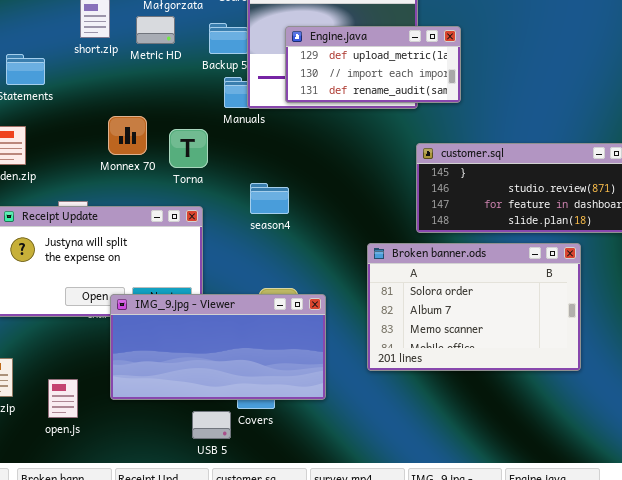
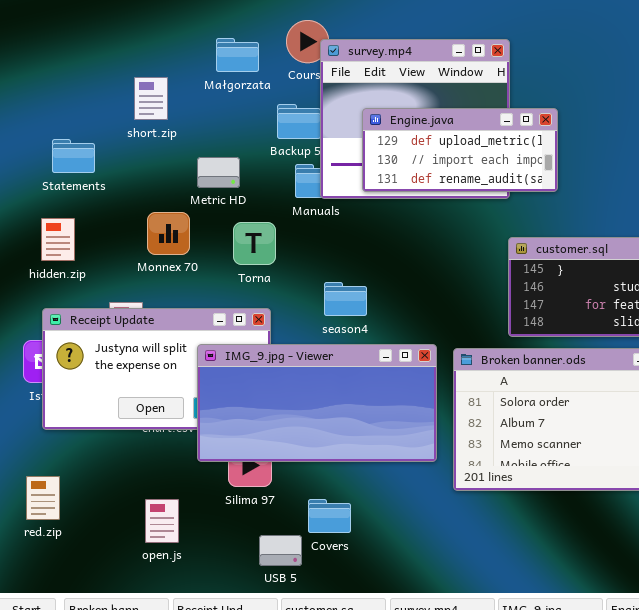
Metric HD: [136,16,175,44] -> [197,157,240,188], moved
Monnex 70: [108,116,147,155] -> [147,212,190,255], moved
IMG_9.jpg - Viewer: [110,294,326,400] -> [197,344,437,462], moved
open.js: [48,379,78,418] -> [145,499,179,543], moved

